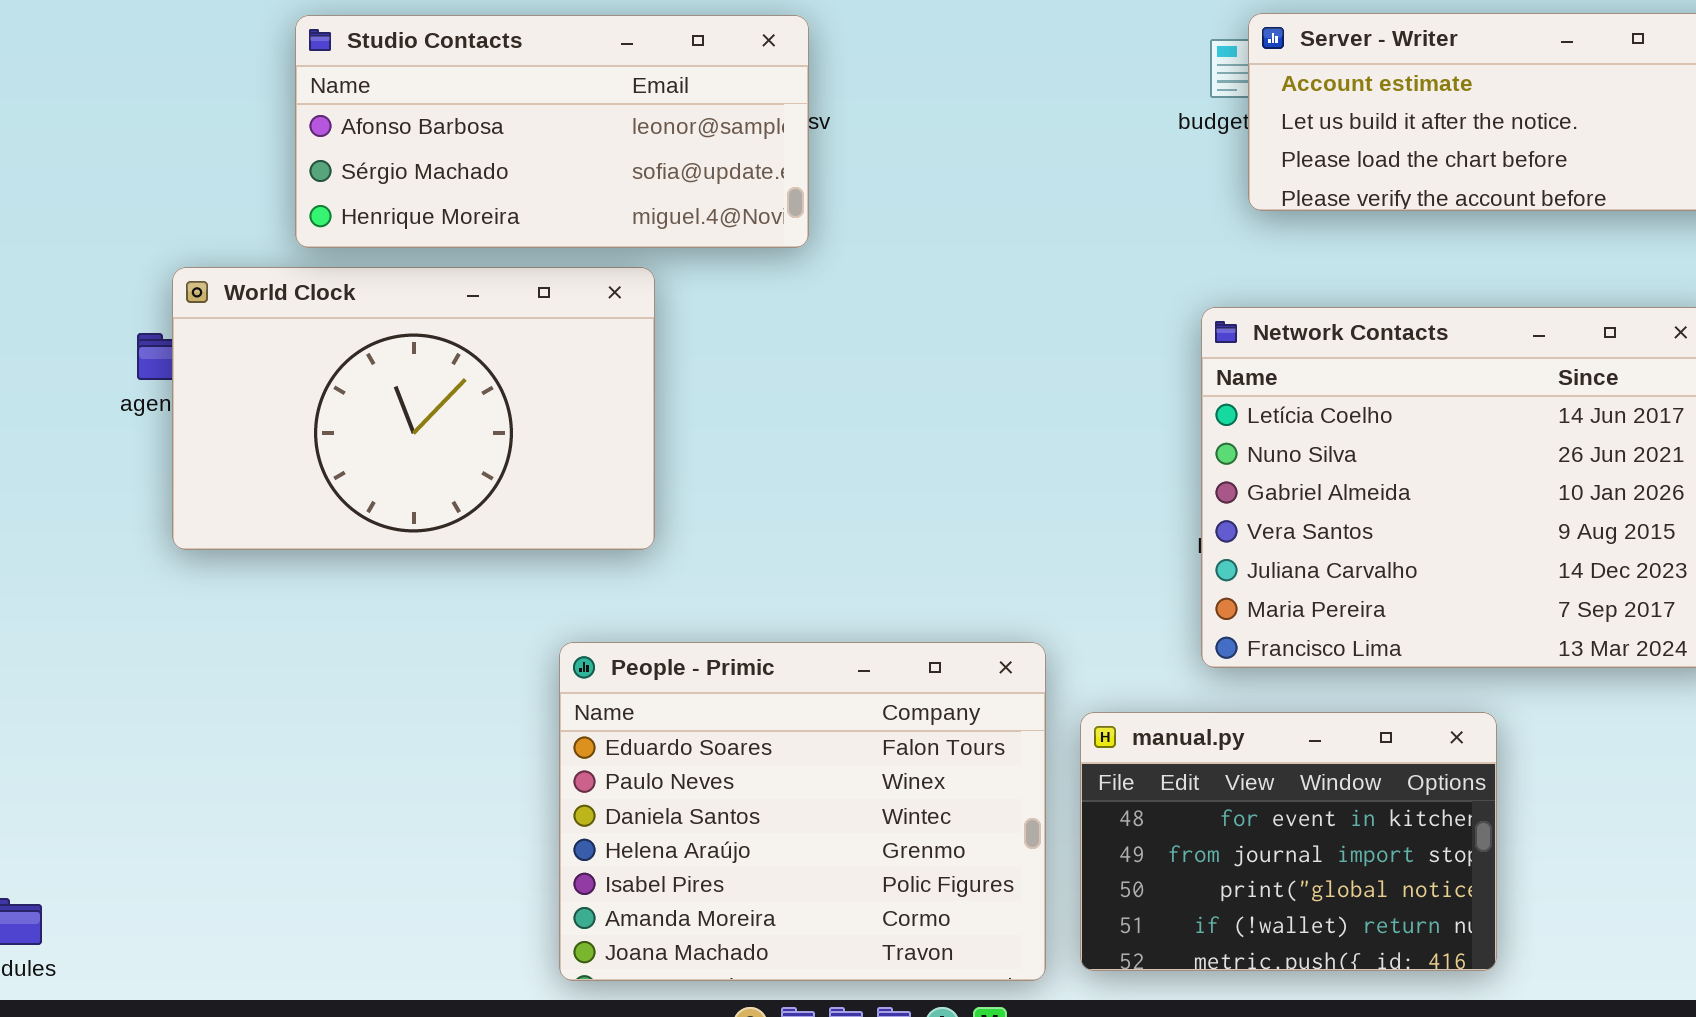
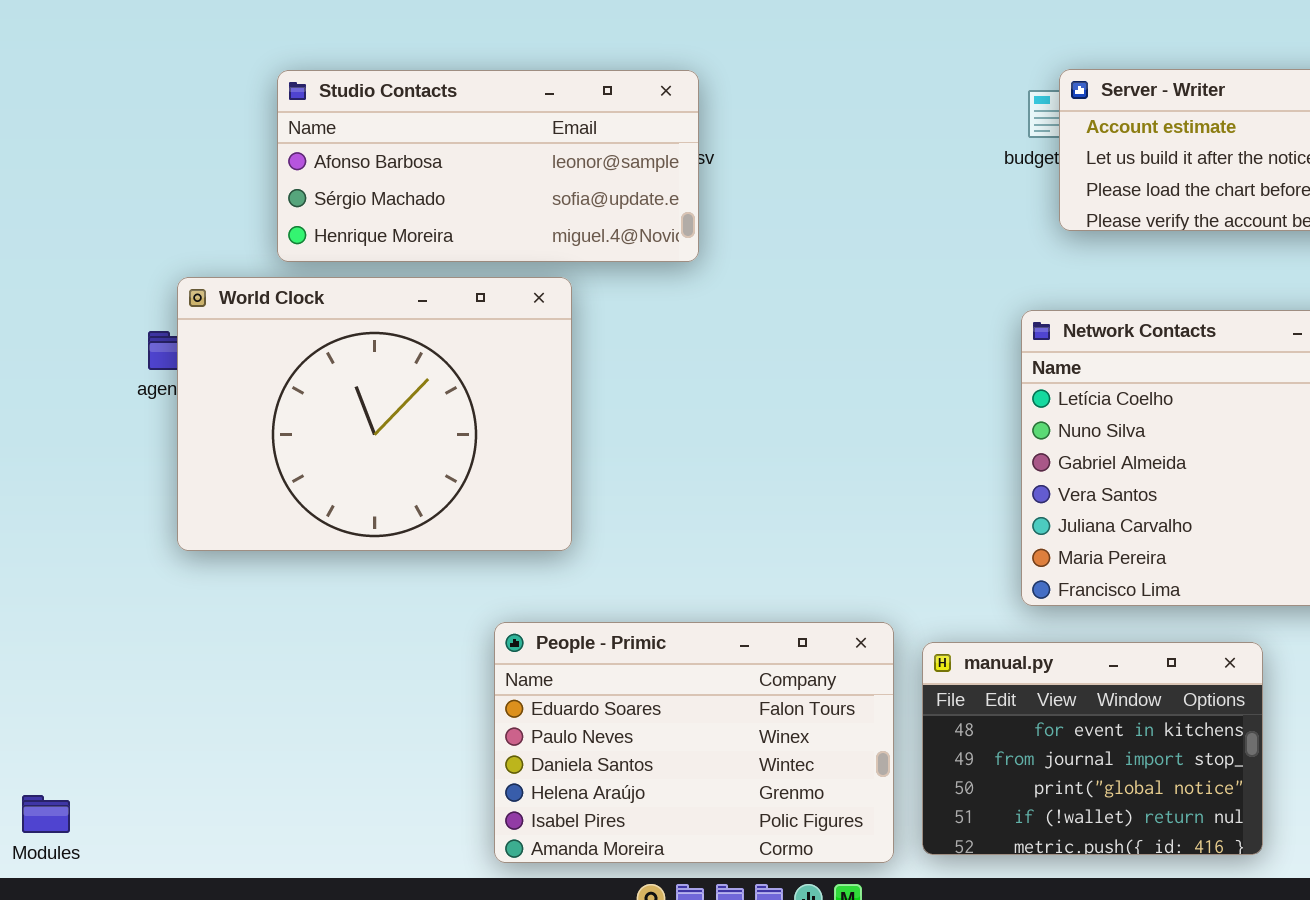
World Clock: [172,267,655,550] -> [177,277,572,551], resized
People - Primic: [559,642,1046,981] -> [494,622,894,863], resized

